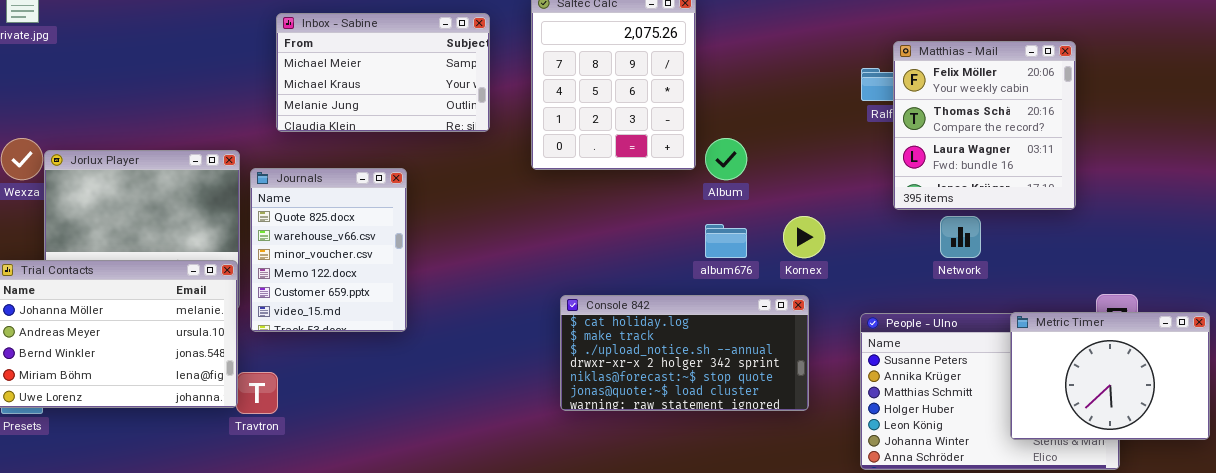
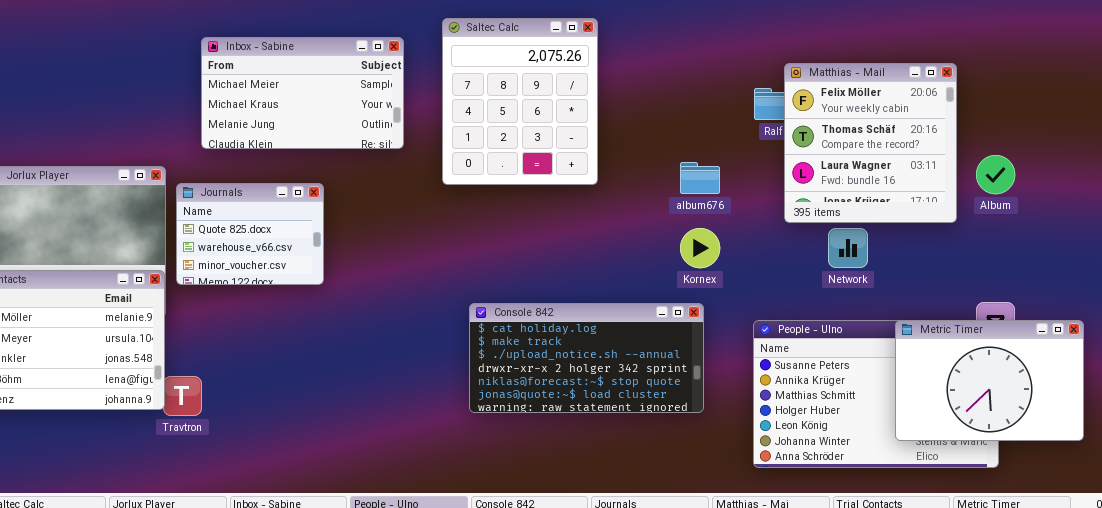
Album: [705,138,747,180] -> [976,155,1015,194], moved
Journals: [250,168,407,332] -> [176,183,324,285], resized
album676: [705,224,747,258] -> [680,162,720,194], moved

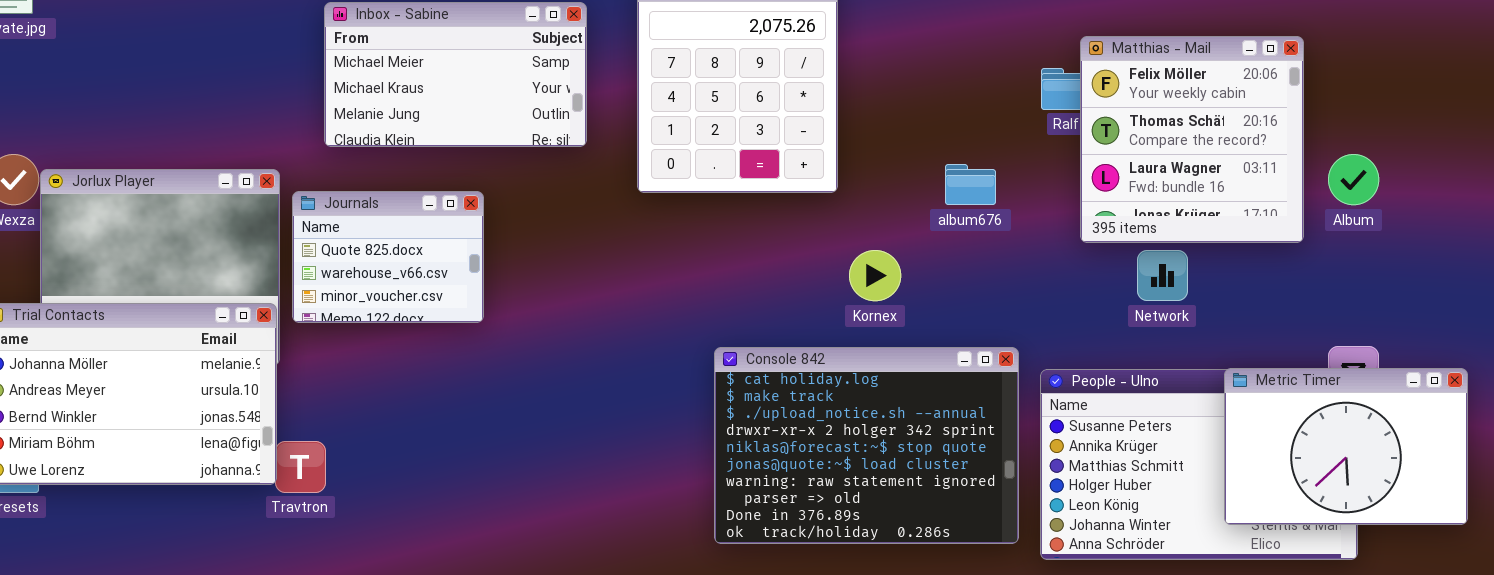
Kornex: [680,228,720,268] -> [849,250,901,301], moved
Console 842: [469,303,704,413] -> [714,347,1019,544], moved, resized

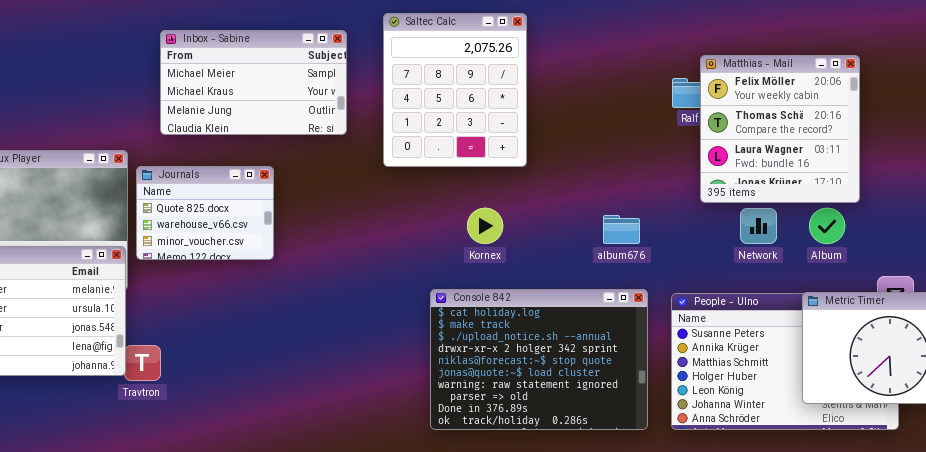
Album: [1328,154,1379,205] -> [809,208,845,244], moved
album676: [945,164,996,205] -> [603,215,640,244], moved
Kornex: [849,250,901,301] -> [467,208,503,244], moved
Console 842: [714,347,1019,544] -> [430,289,648,430], moved

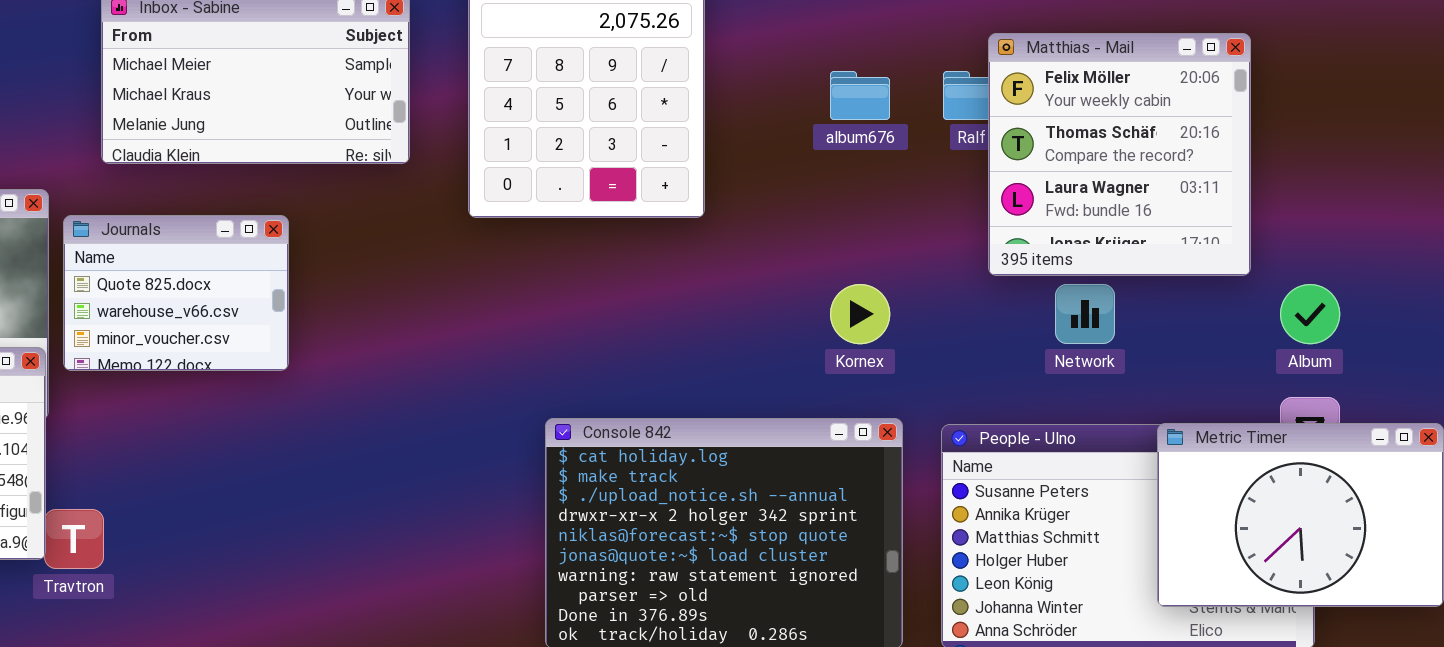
Kornex: [467,208,503,244] -> [830,284,890,344], moved
Album: [809,208,845,244] -> [1280,284,1340,344], moved
album676: [603,215,640,244] -> [830,71,890,120], moved

